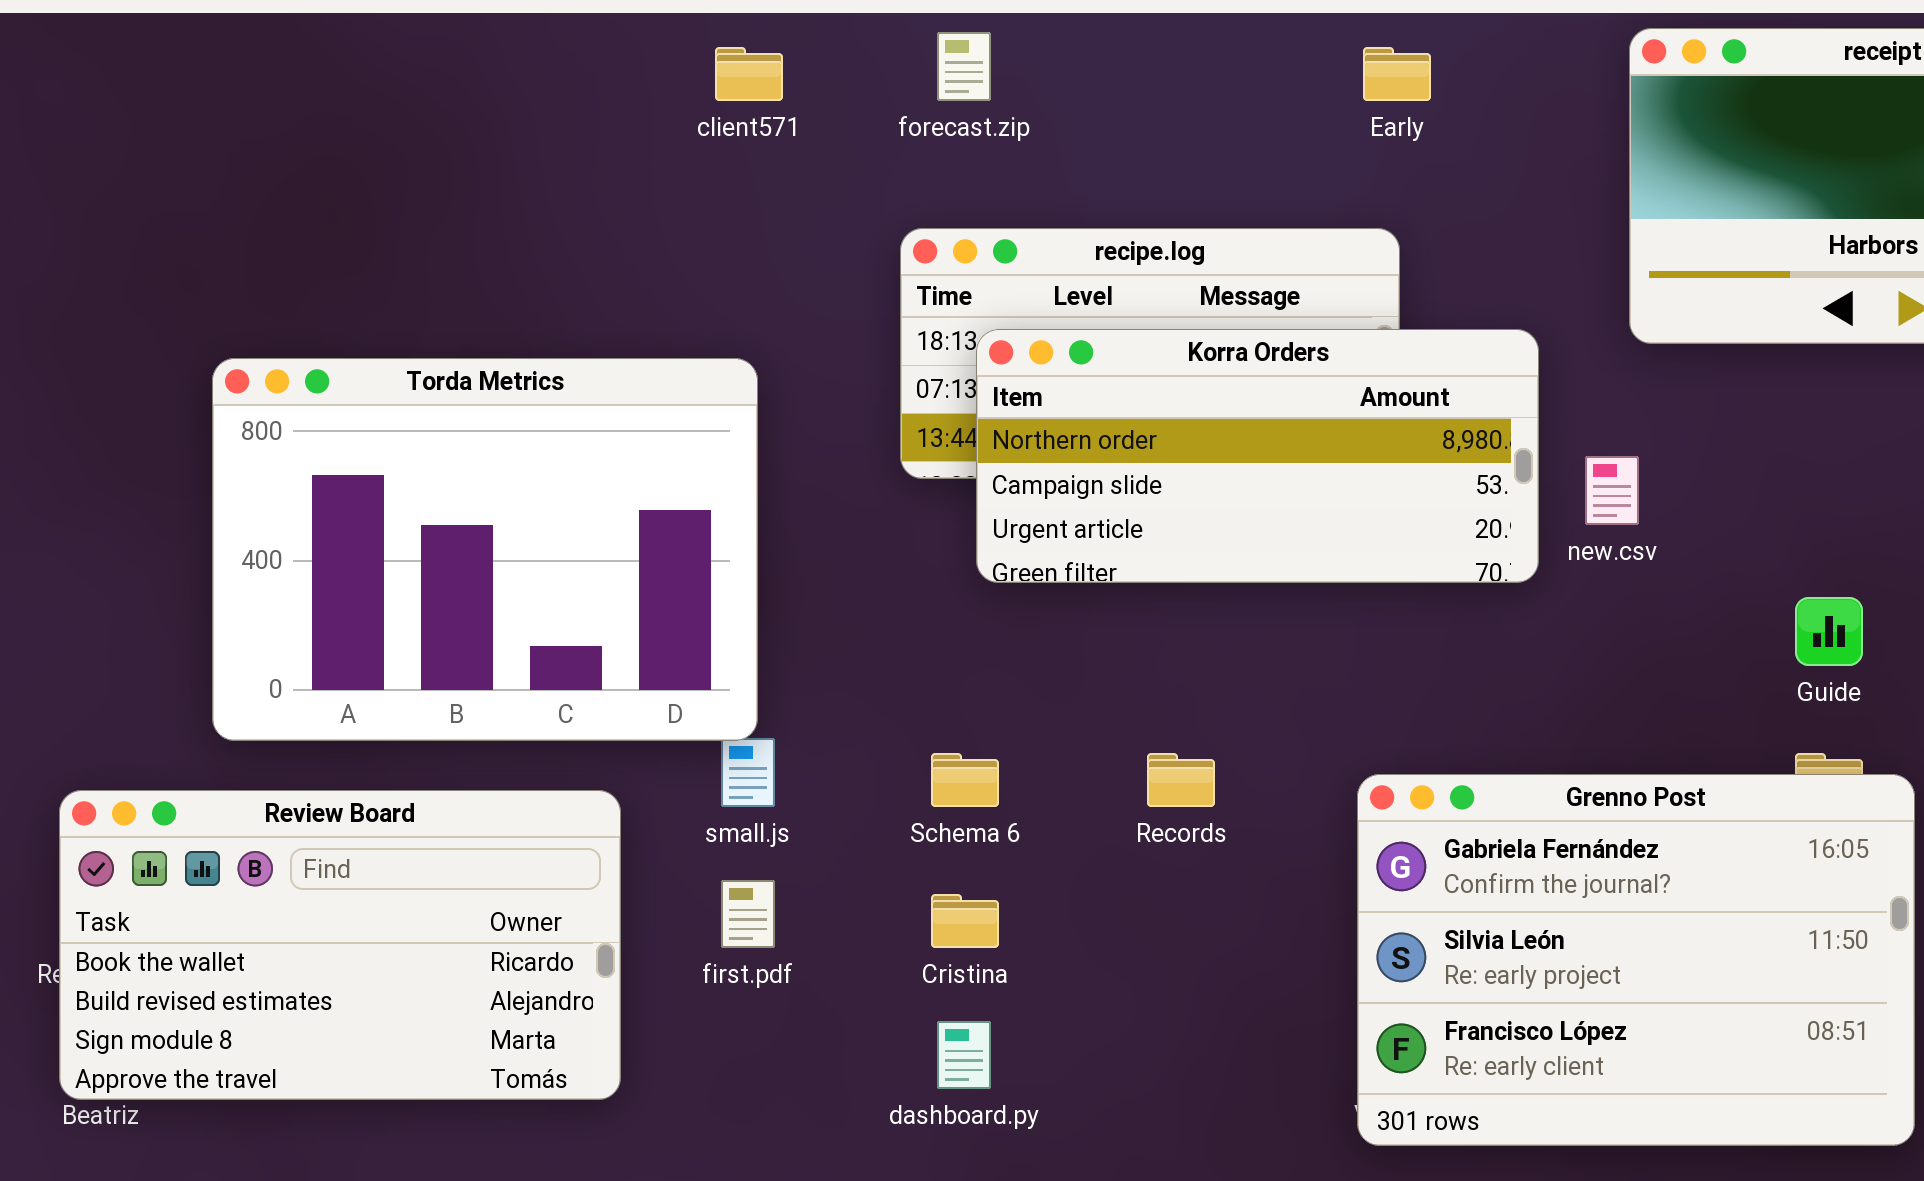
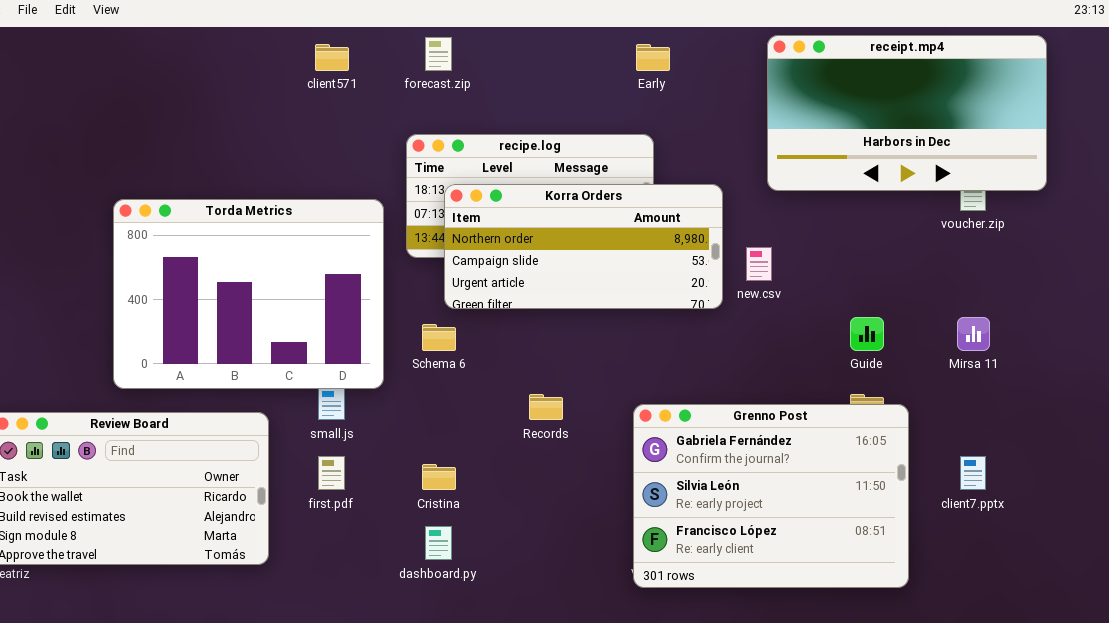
Torda Metrics: [212,358,758,741] -> [113,199,384,389], moved
Schema 6: [931,753,999,807] -> [422,324,456,351], moved

